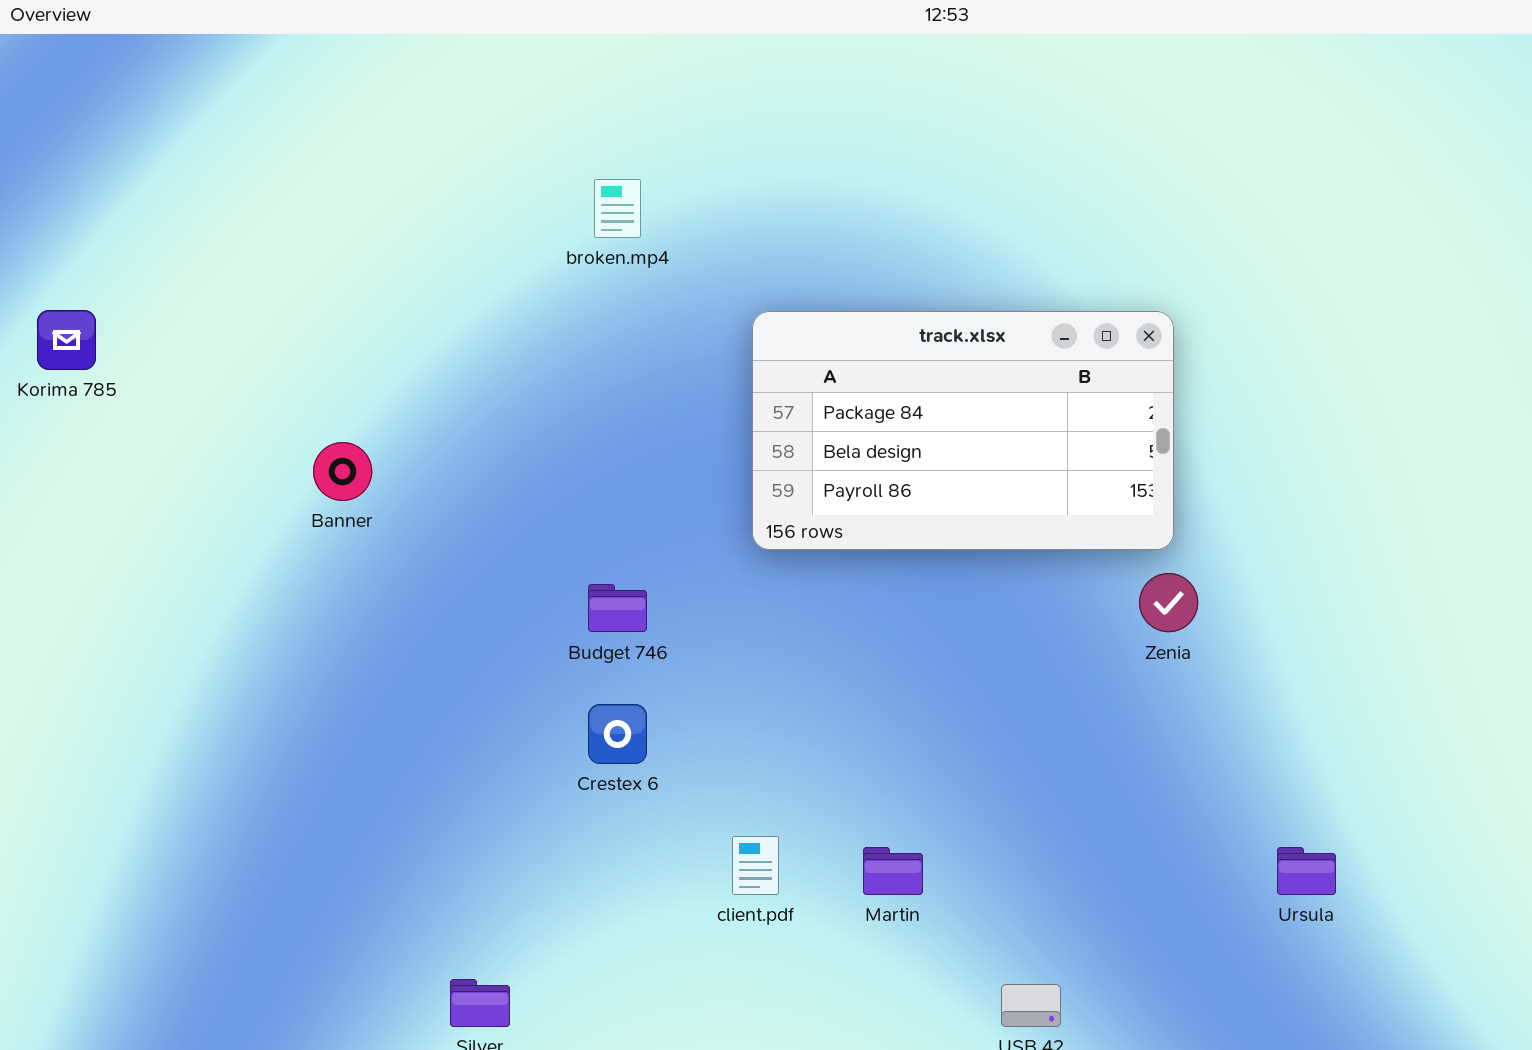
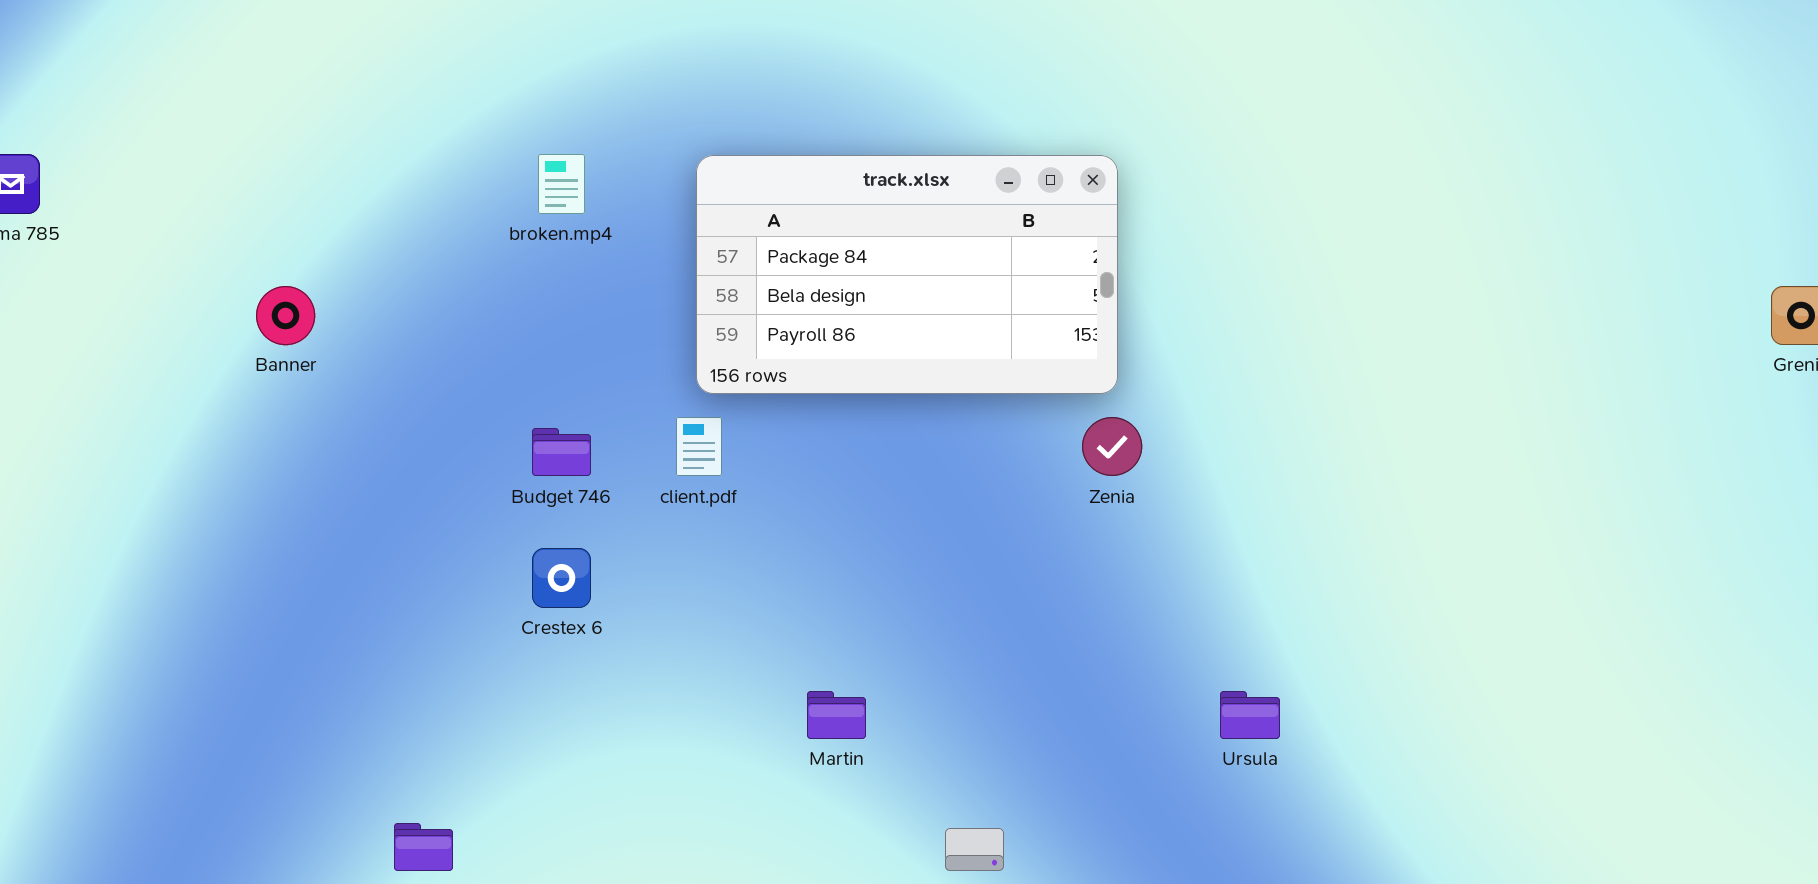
broken.mp4: [594,179,641,238] -> [538,154,585,214], moved
client.pdf: [732,836,779,895] -> [676,417,722,476], moved

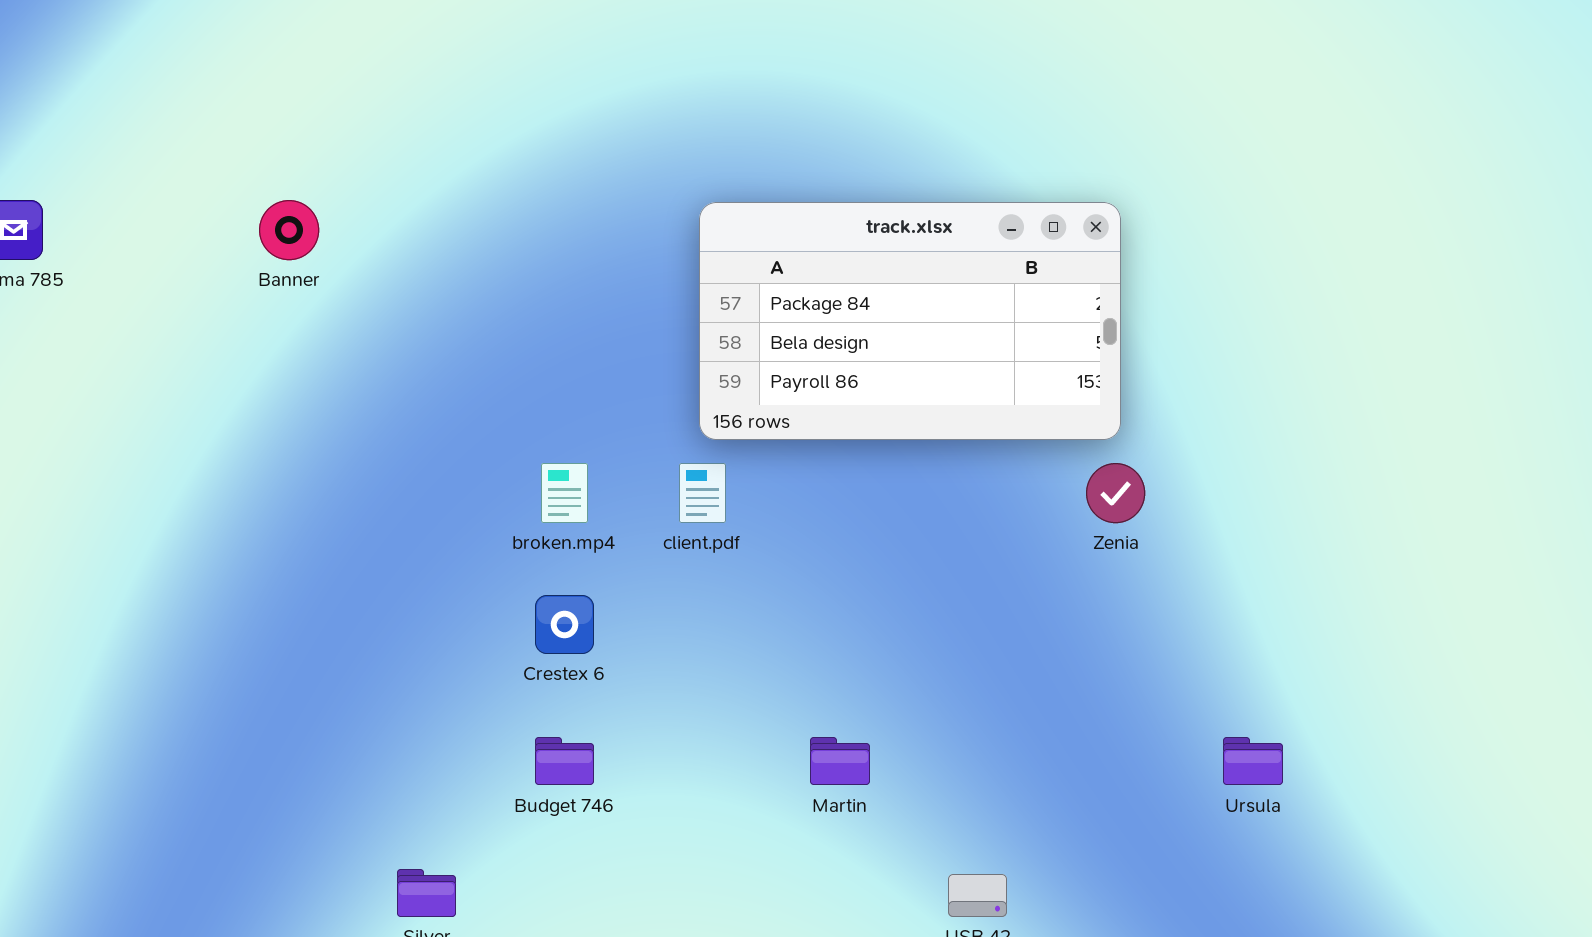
broken.mp4: [538,154,585,214] -> [541,463,588,523], moved
Banner: [256,286,315,345] -> [259,200,319,260], moved
Budget 746: [532,428,591,476] -> [535,737,594,785], moved

